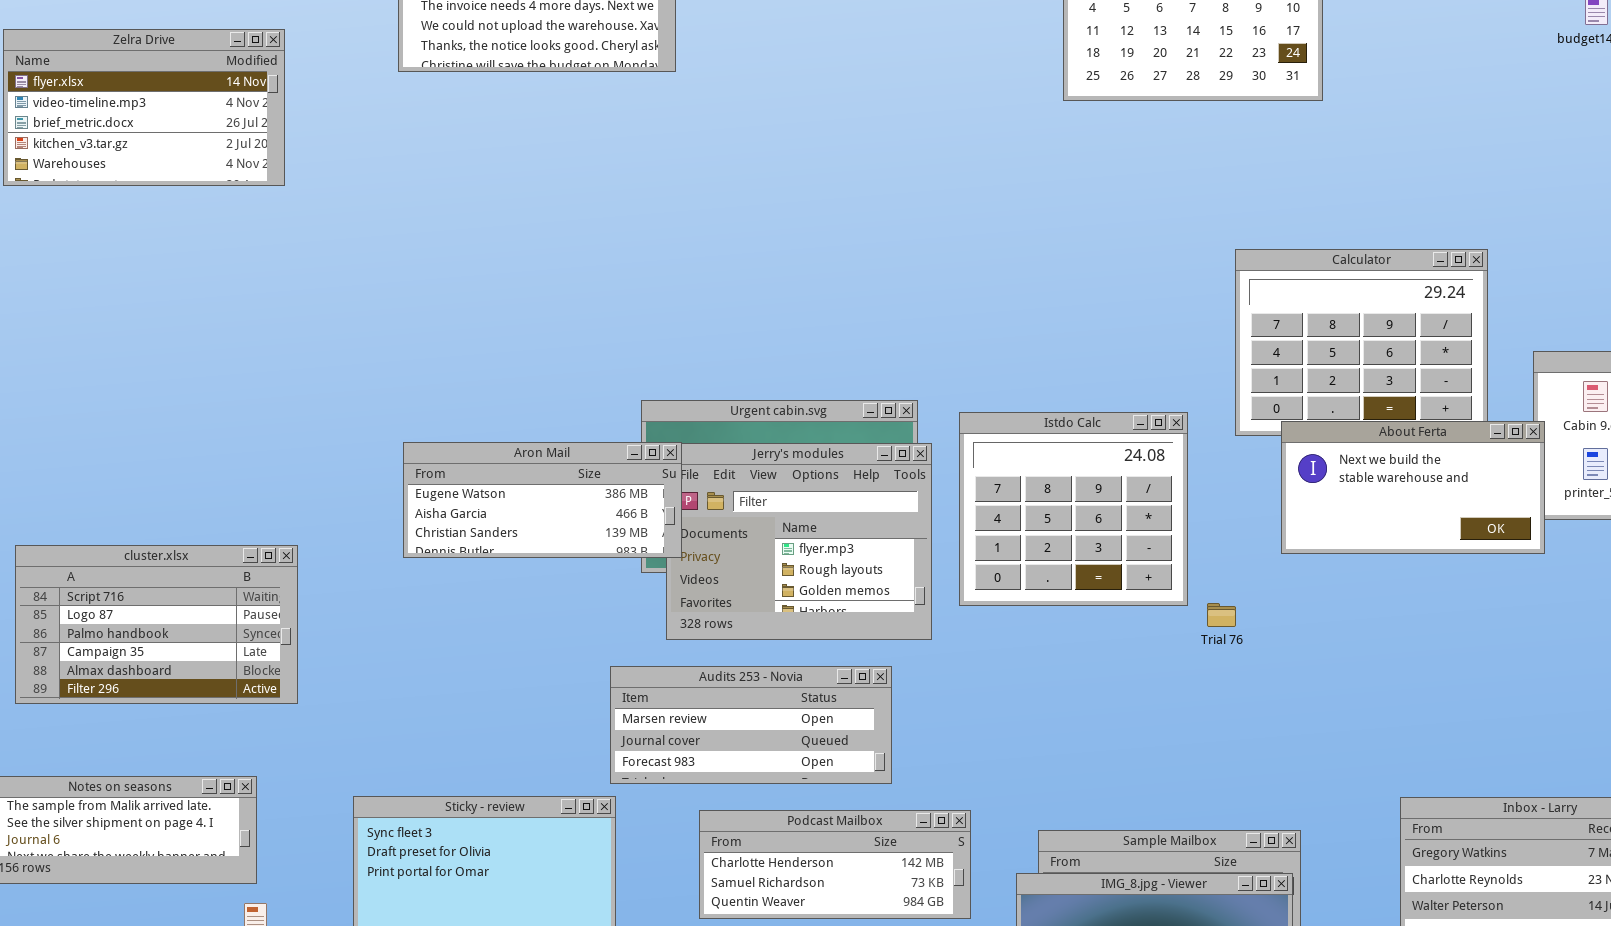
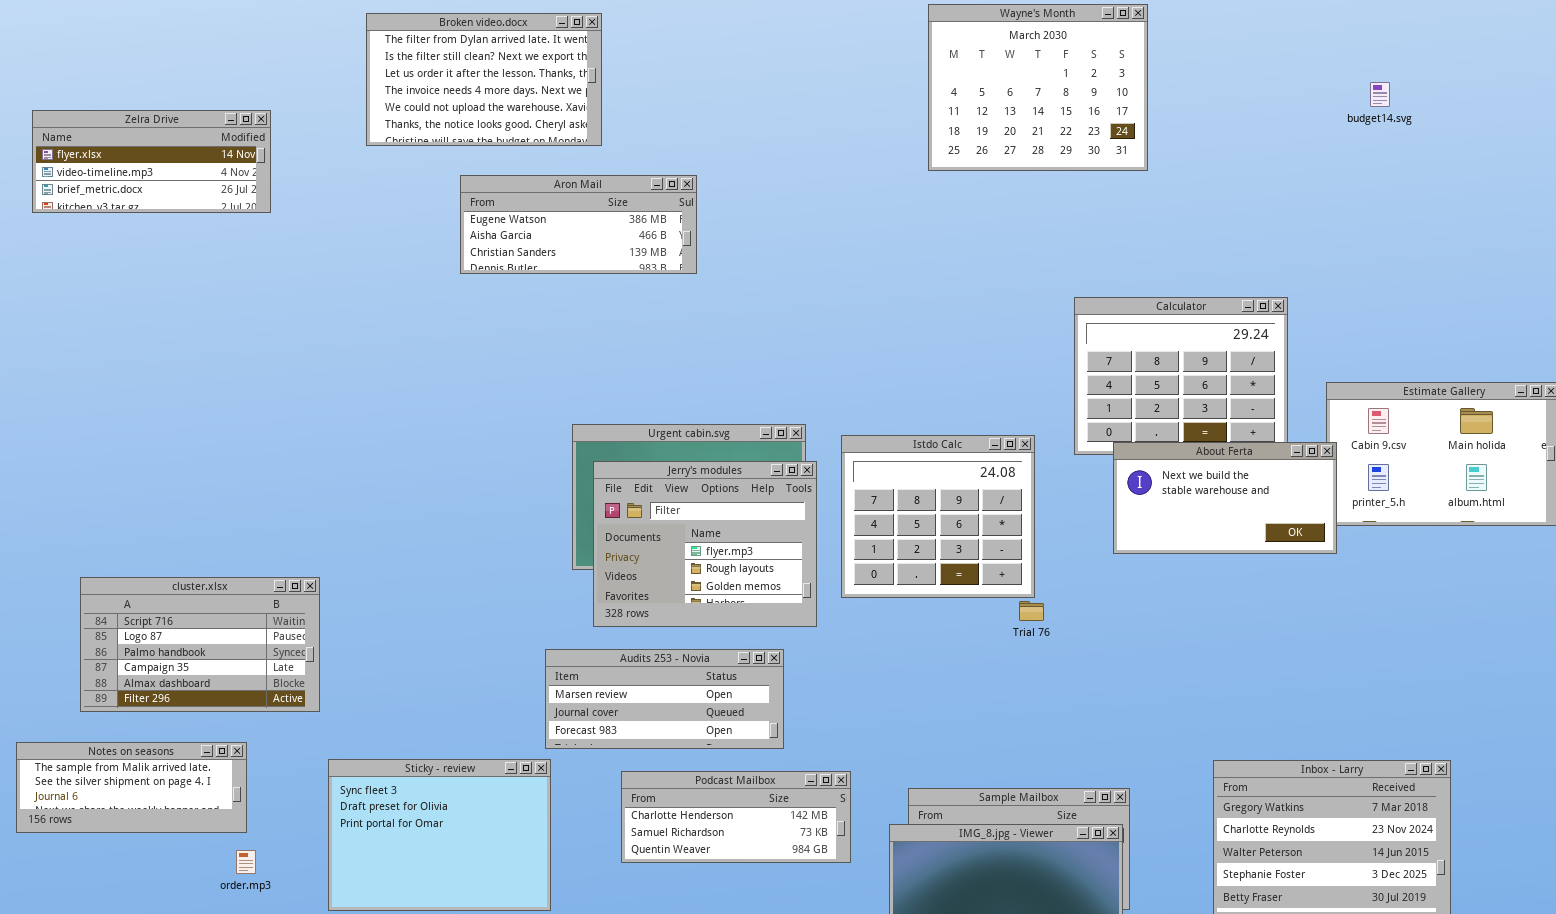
Zelra Drive: [3,29,285,186] -> [32,110,271,213], resized
Aron Mail: [403,442,682,558] -> [460,175,697,274], moved
cluster.xlsx: [15,545,298,704] -> [80,577,320,712], moved
Trial 76: [1207,603,1236,627] -> [1019,601,1044,621], moved

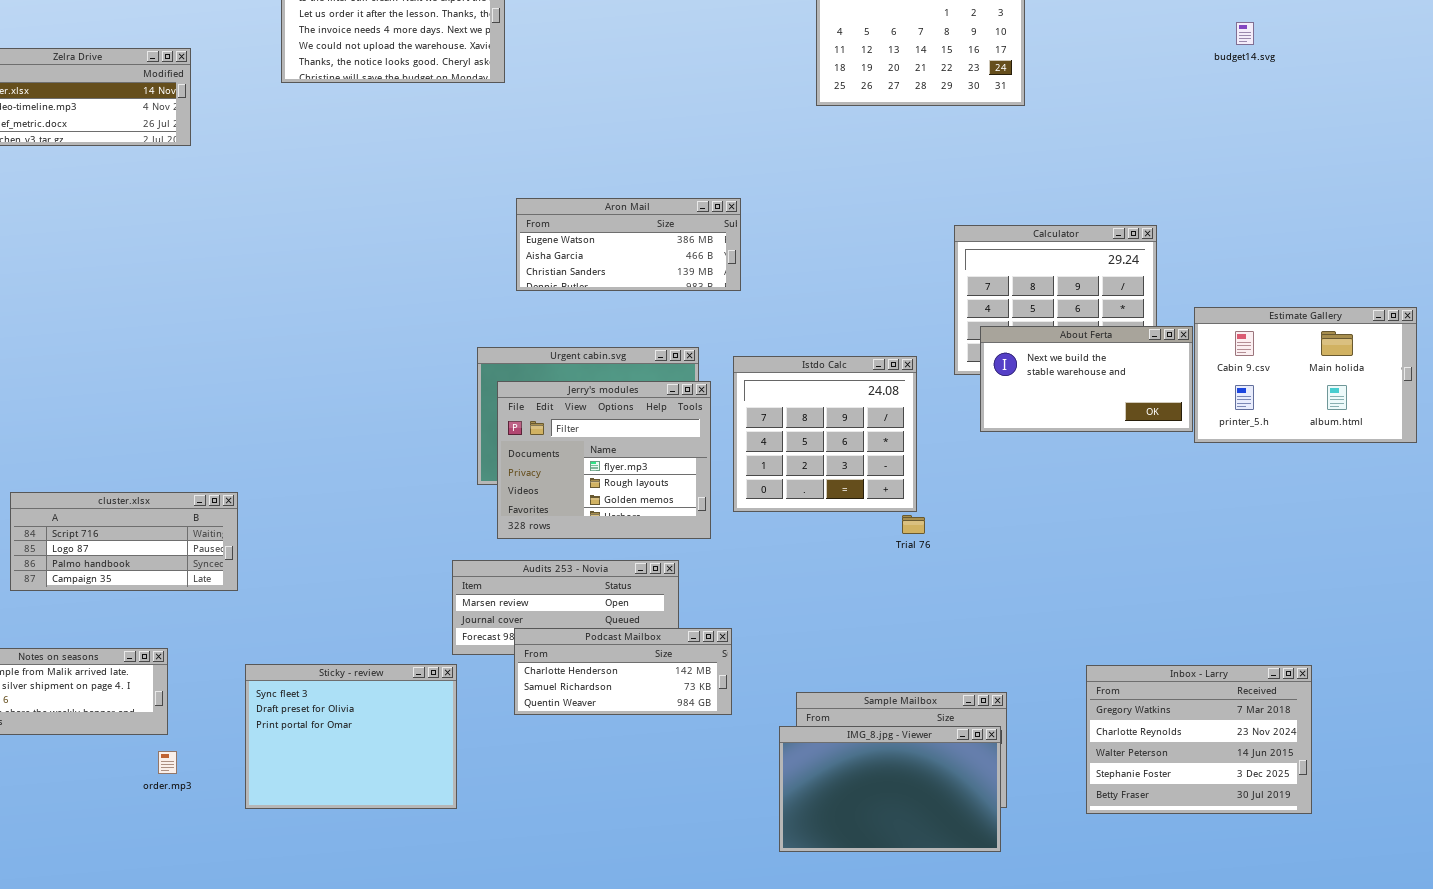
Aron Mail: [460,175,697,274] -> [516,198,741,291], moved
About Ferta: [1113,442,1337,554] -> [980,326,1193,432], moved
cluster.xlsx: [80,577,320,712] -> [10,492,238,591], resized
Podcast Mailbox: [621,771,851,863] -> [514,628,732,715], moved

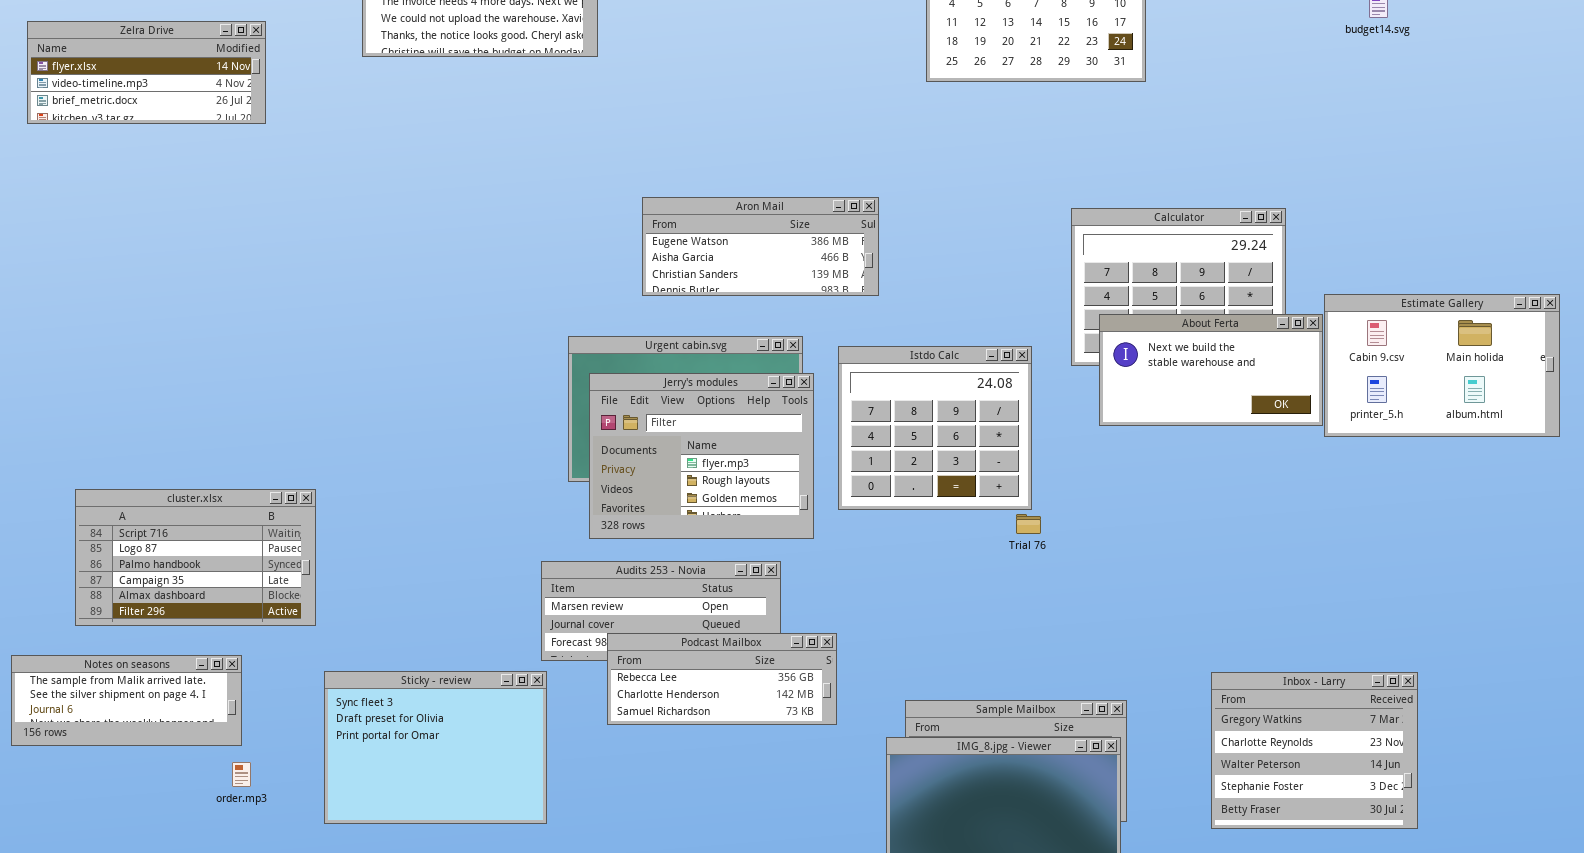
Aron Mail: [516,198,741,291] -> [642,197,879,296], moved
cluster.xlsx: [10,492,238,591] -> [75,489,316,626], resized
Podcast Mailbox: [514,628,732,715] -> [607,633,837,725], scrolled up 1 row
Inbox - Larry: [1086,665,1312,814] -> [1211,672,1418,829], resized

